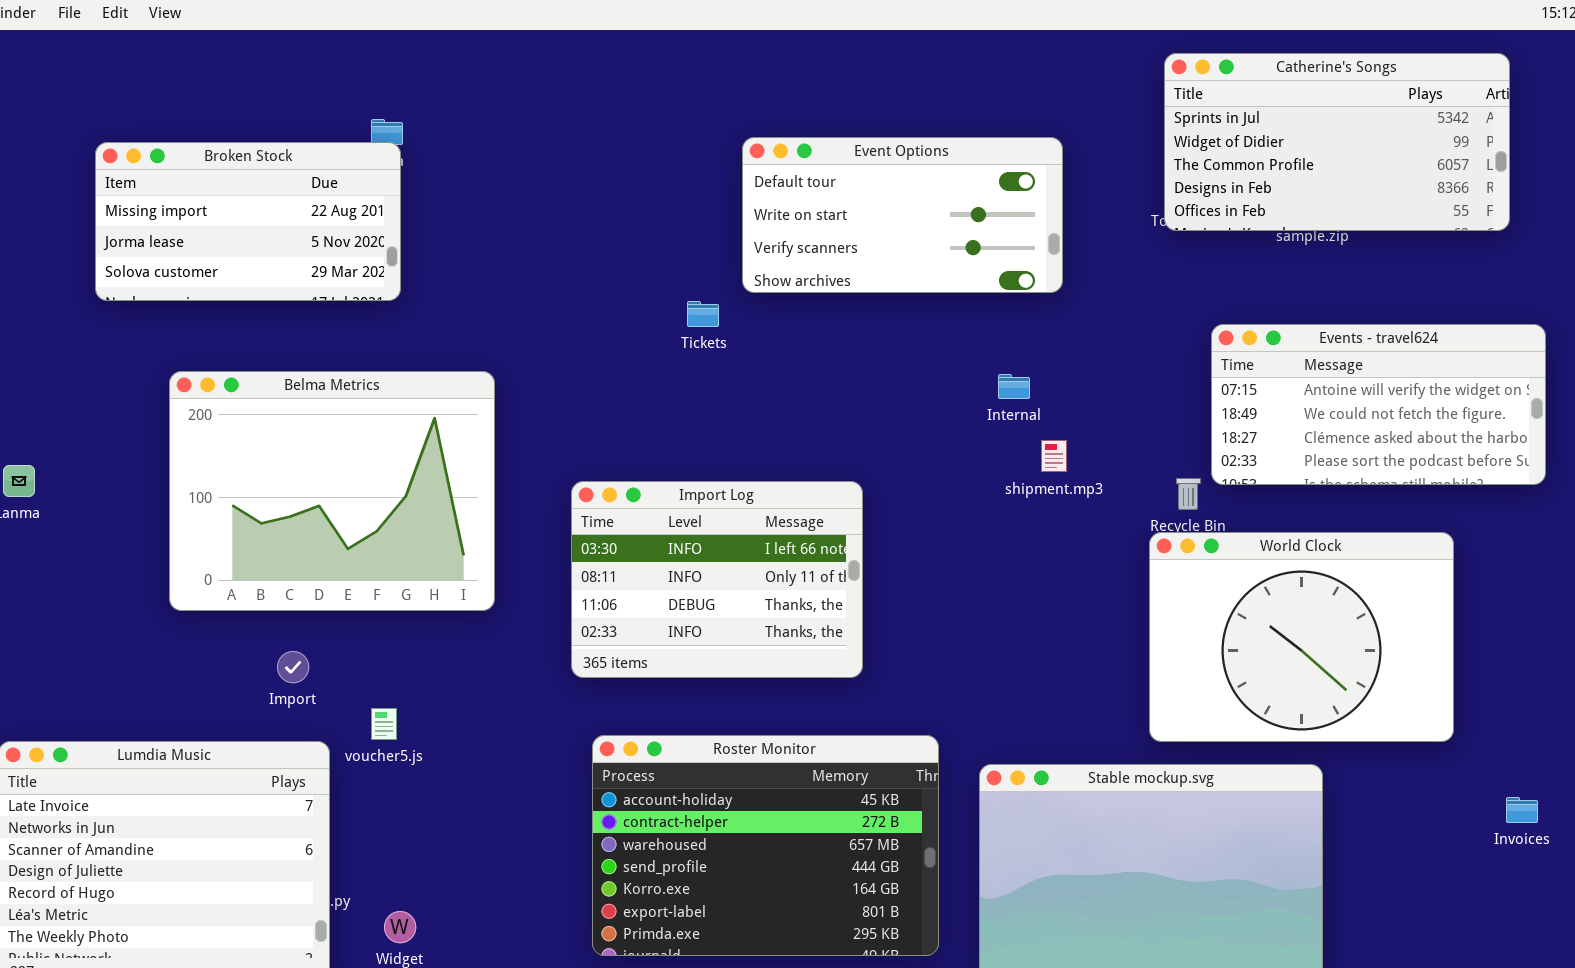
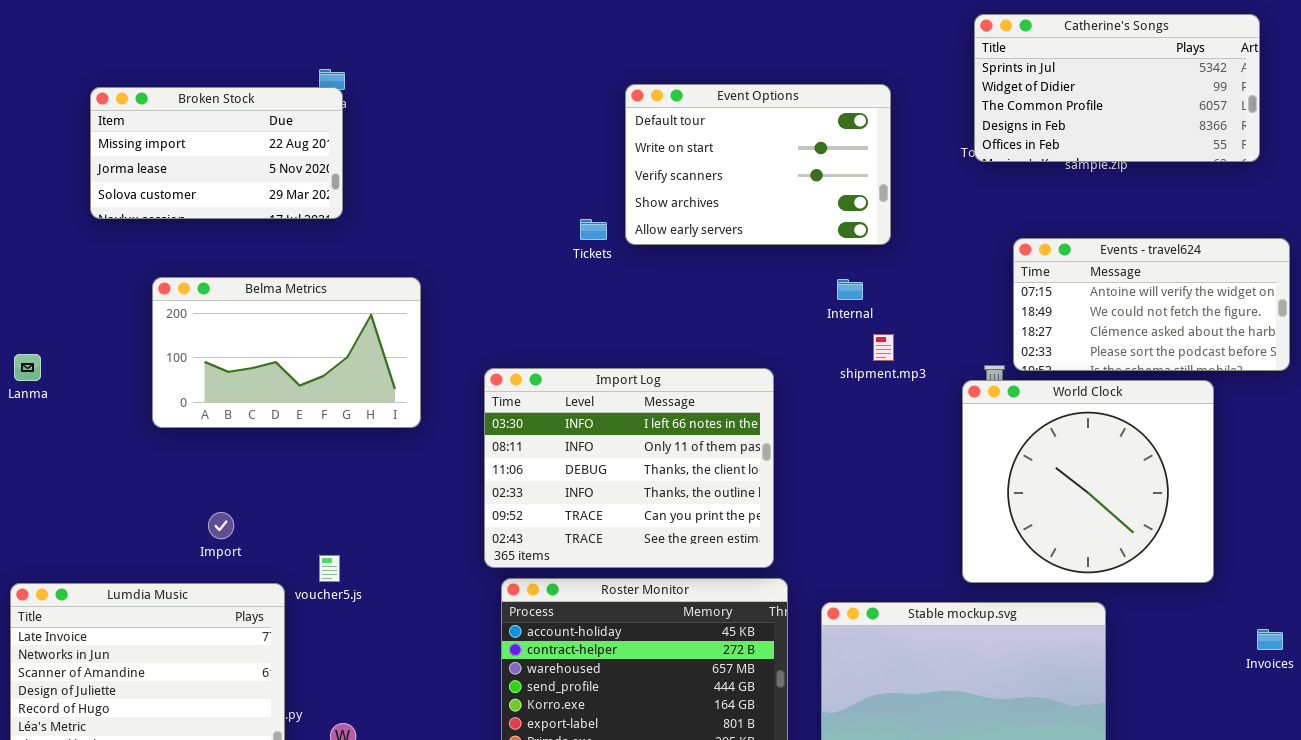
Event Options: [742,137,1063,293] -> [625,84,891,245], resized
Belma Metrics: [169,371,495,611] -> [152,277,421,428], resized
Import Log: [571,481,863,678] -> [484,368,774,568], resized
World Clock: [1149,532,1454,742] -> [962,380,1214,583], resized
Import: [277,651,309,683] -> [208,512,234,539], moved

